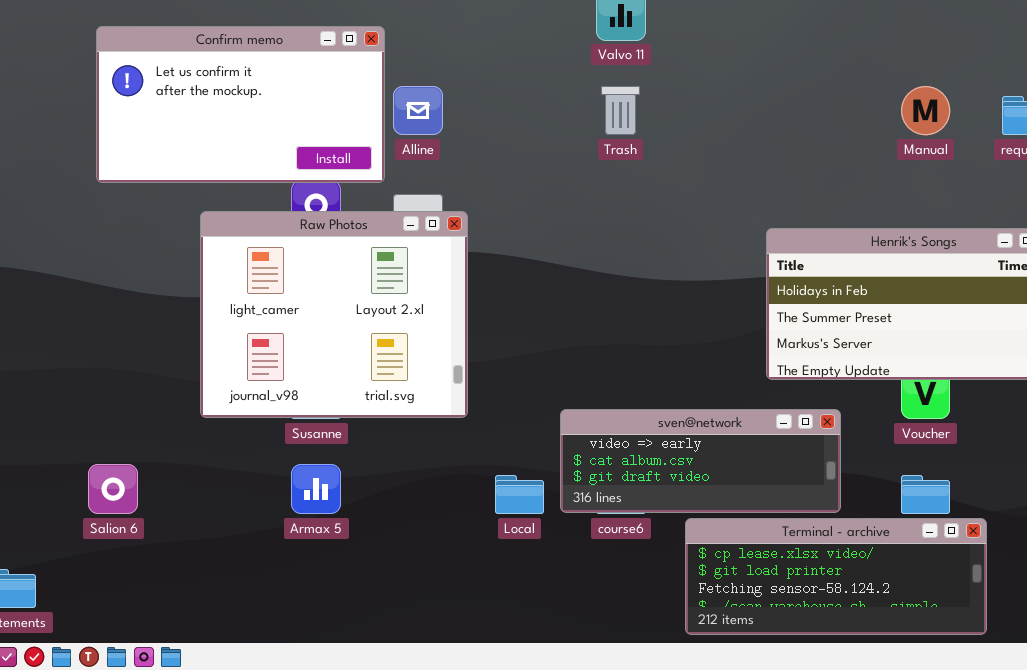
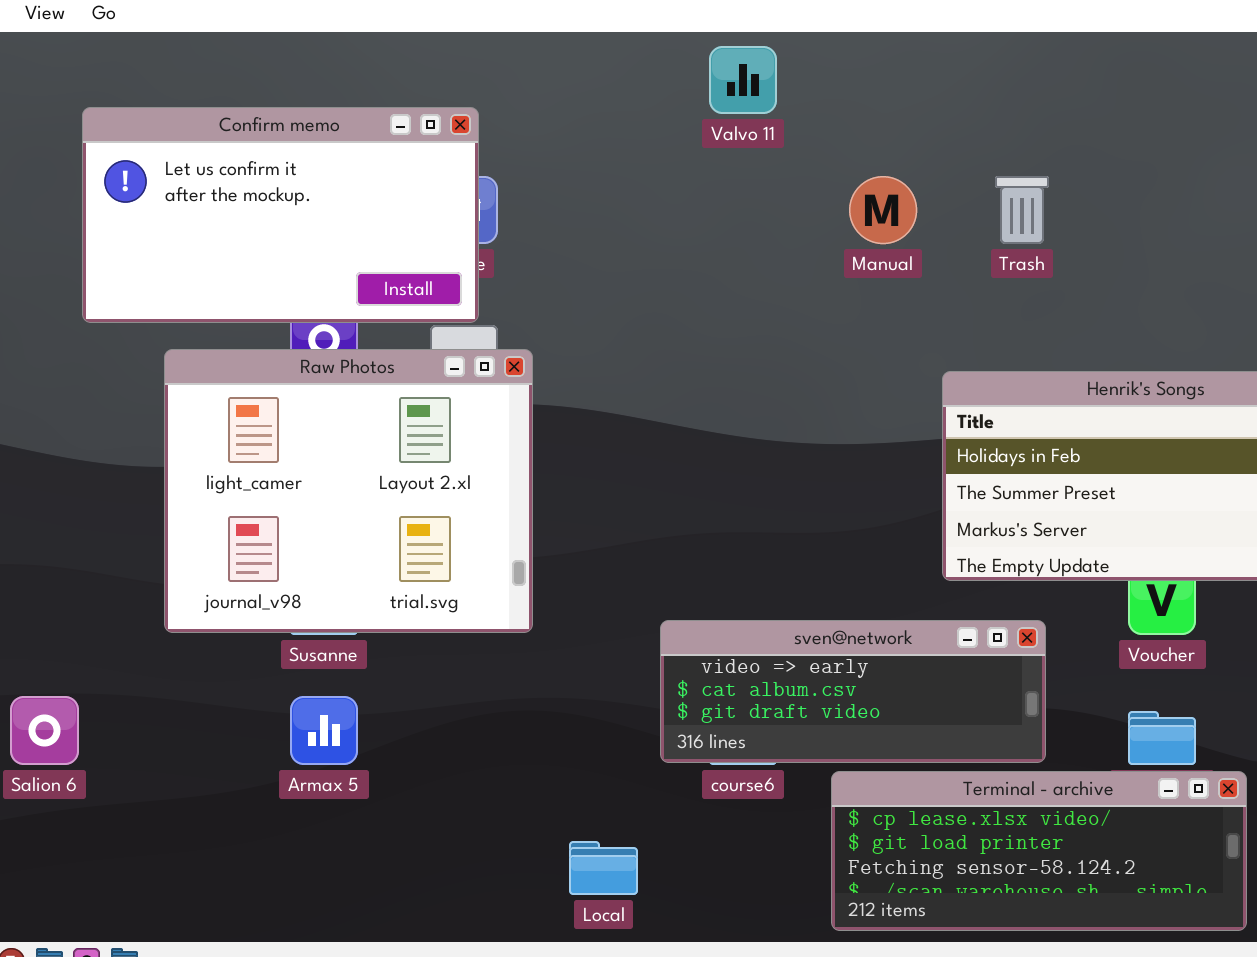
Confirm memo: [96,26,385,183] -> [82,107,479,323], moved
Trash: [601,86,640,135] -> [995,176,1049,244], moved
Manual: [901,86,950,135] -> [849,176,917,244], moved
Local: [495,475,544,514] -> [569,841,638,895], moved

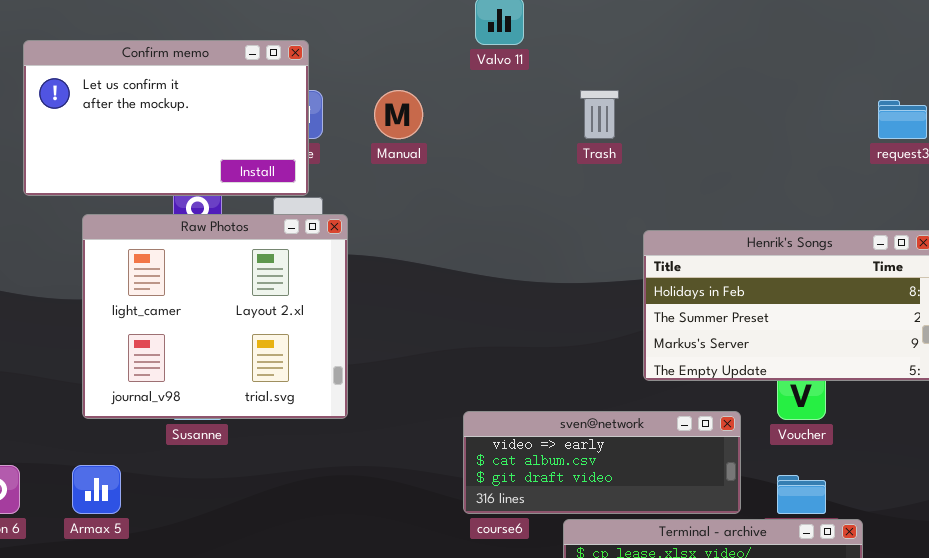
Manual: [849,176,917,244] -> [374,90,423,139], moved
Trash: [995,176,1049,244] -> [580,90,619,139], moved
sven@network: [660,620,1046,763] -> [463,411,741,514], moved
Armax 5: [290,696,358,765] -> [72,465,121,514], moved

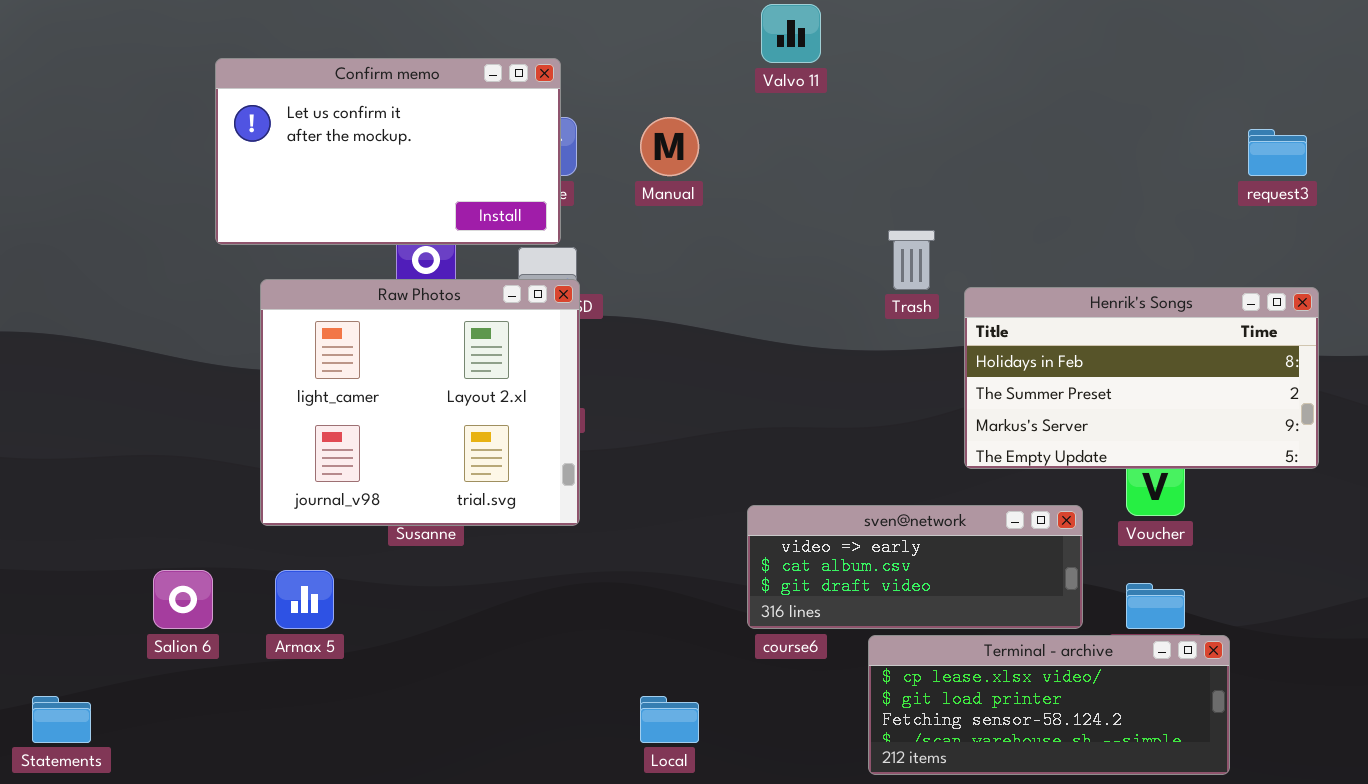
Trash: [580,90,619,139] -> [888,230,935,290], moved
Raw Photos: [82,214,348,419] -> [260,279,580,526], moved

